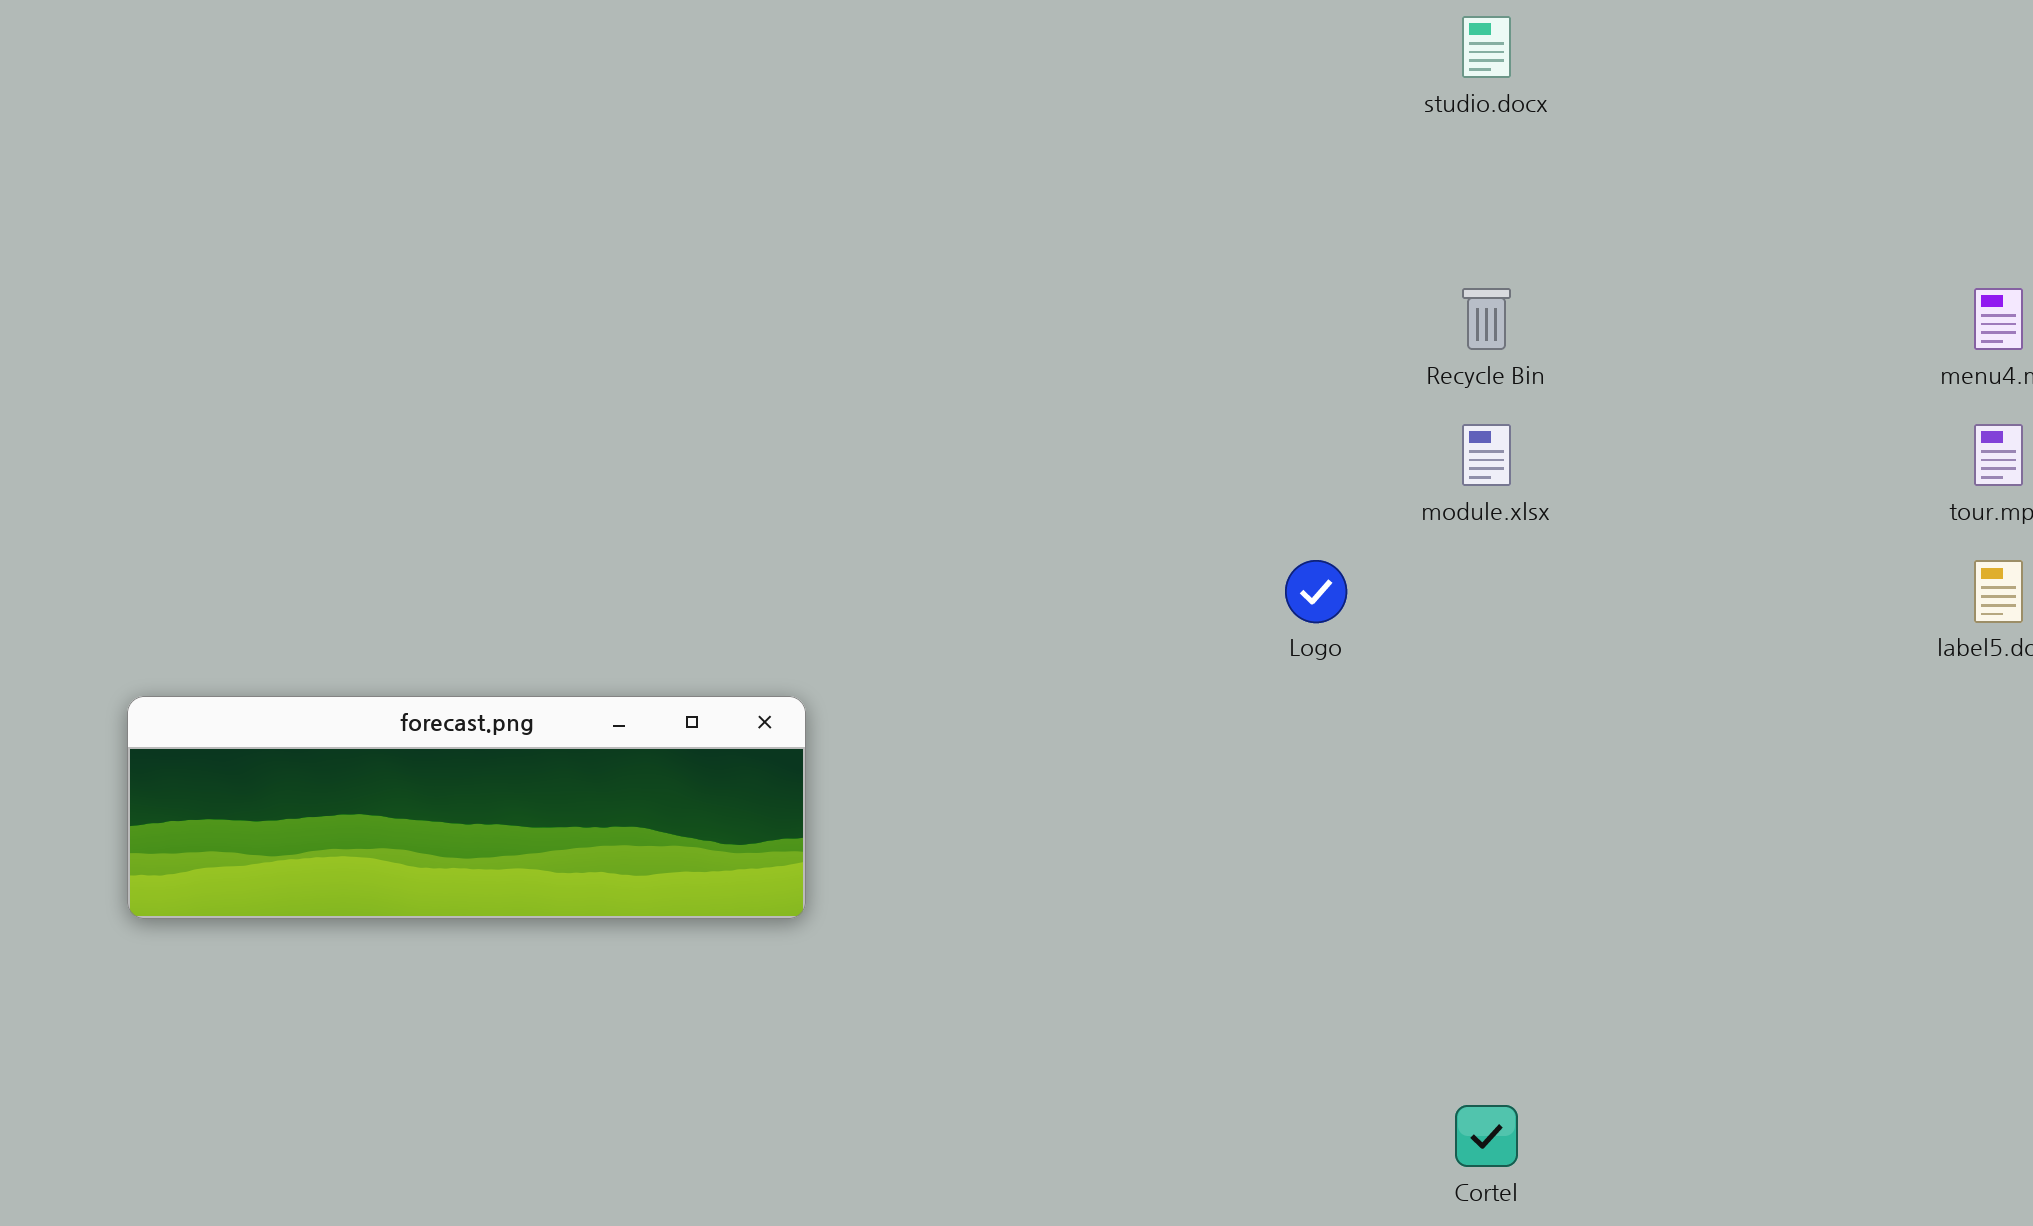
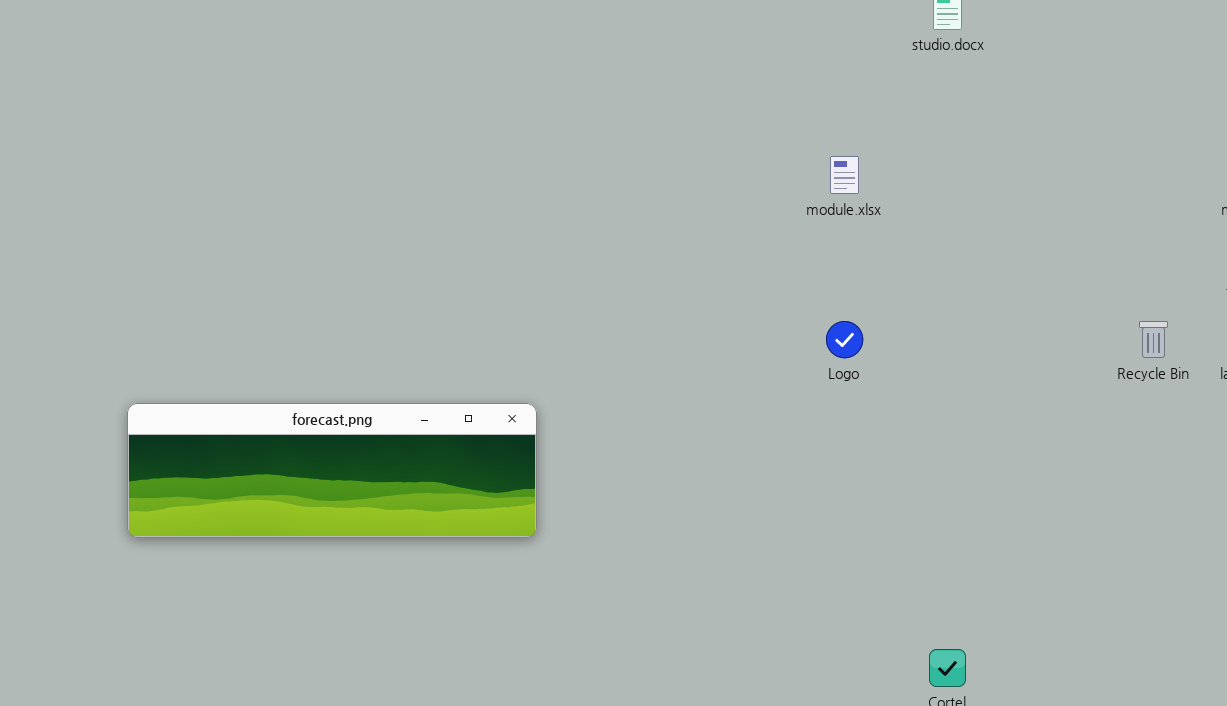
Recycle Bin: [1462,288,1511,350] -> [1139,321,1168,358], moved
module.xlsx: [1462,424,1511,486] -> [830,156,859,194], moved

